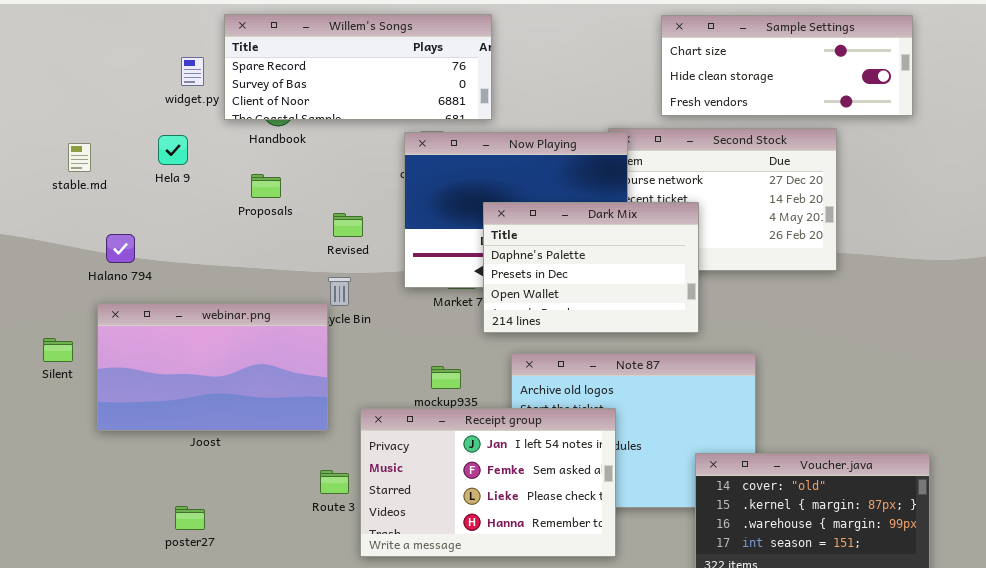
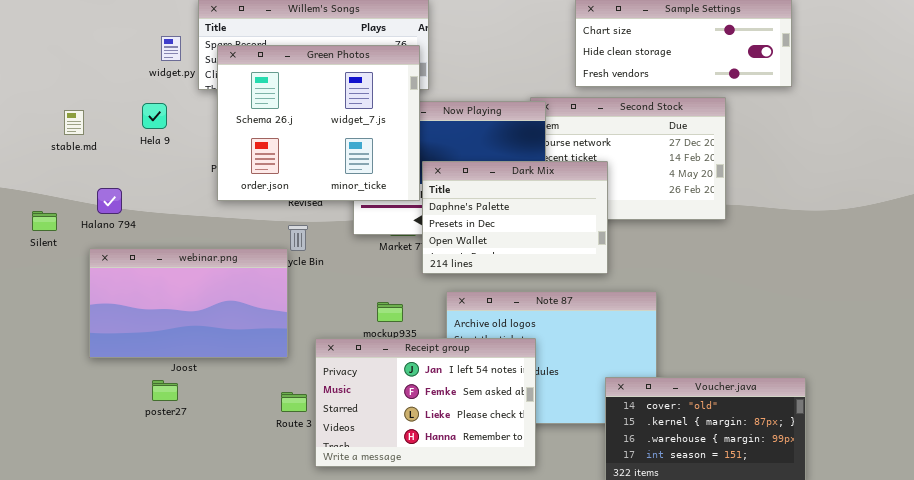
Green Photos: none -> [217,45,420,201], opened
Silent: [43,338,73,362] -> [32,211,57,231], moved
poster27: [175,506,205,530] -> [152,380,178,401], moved

